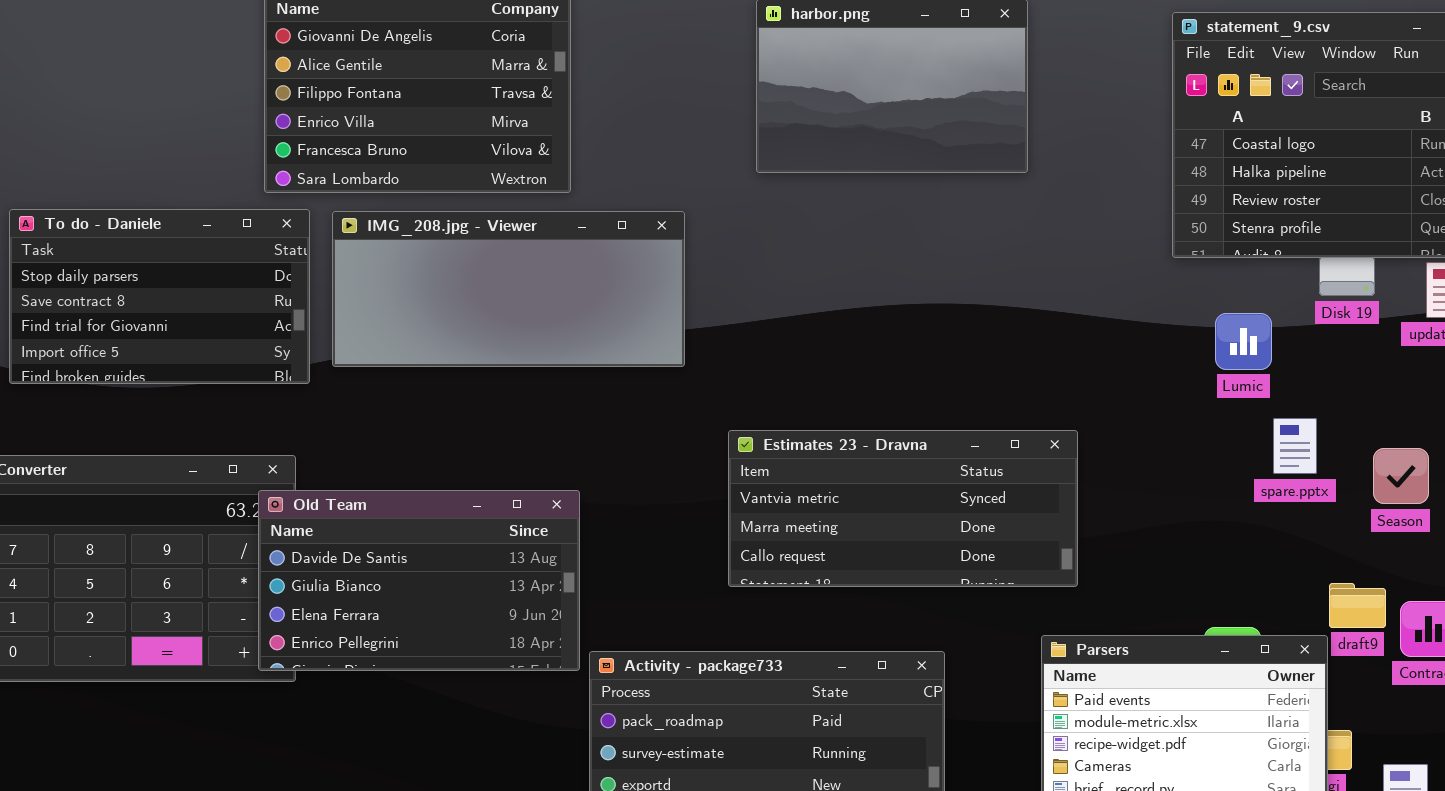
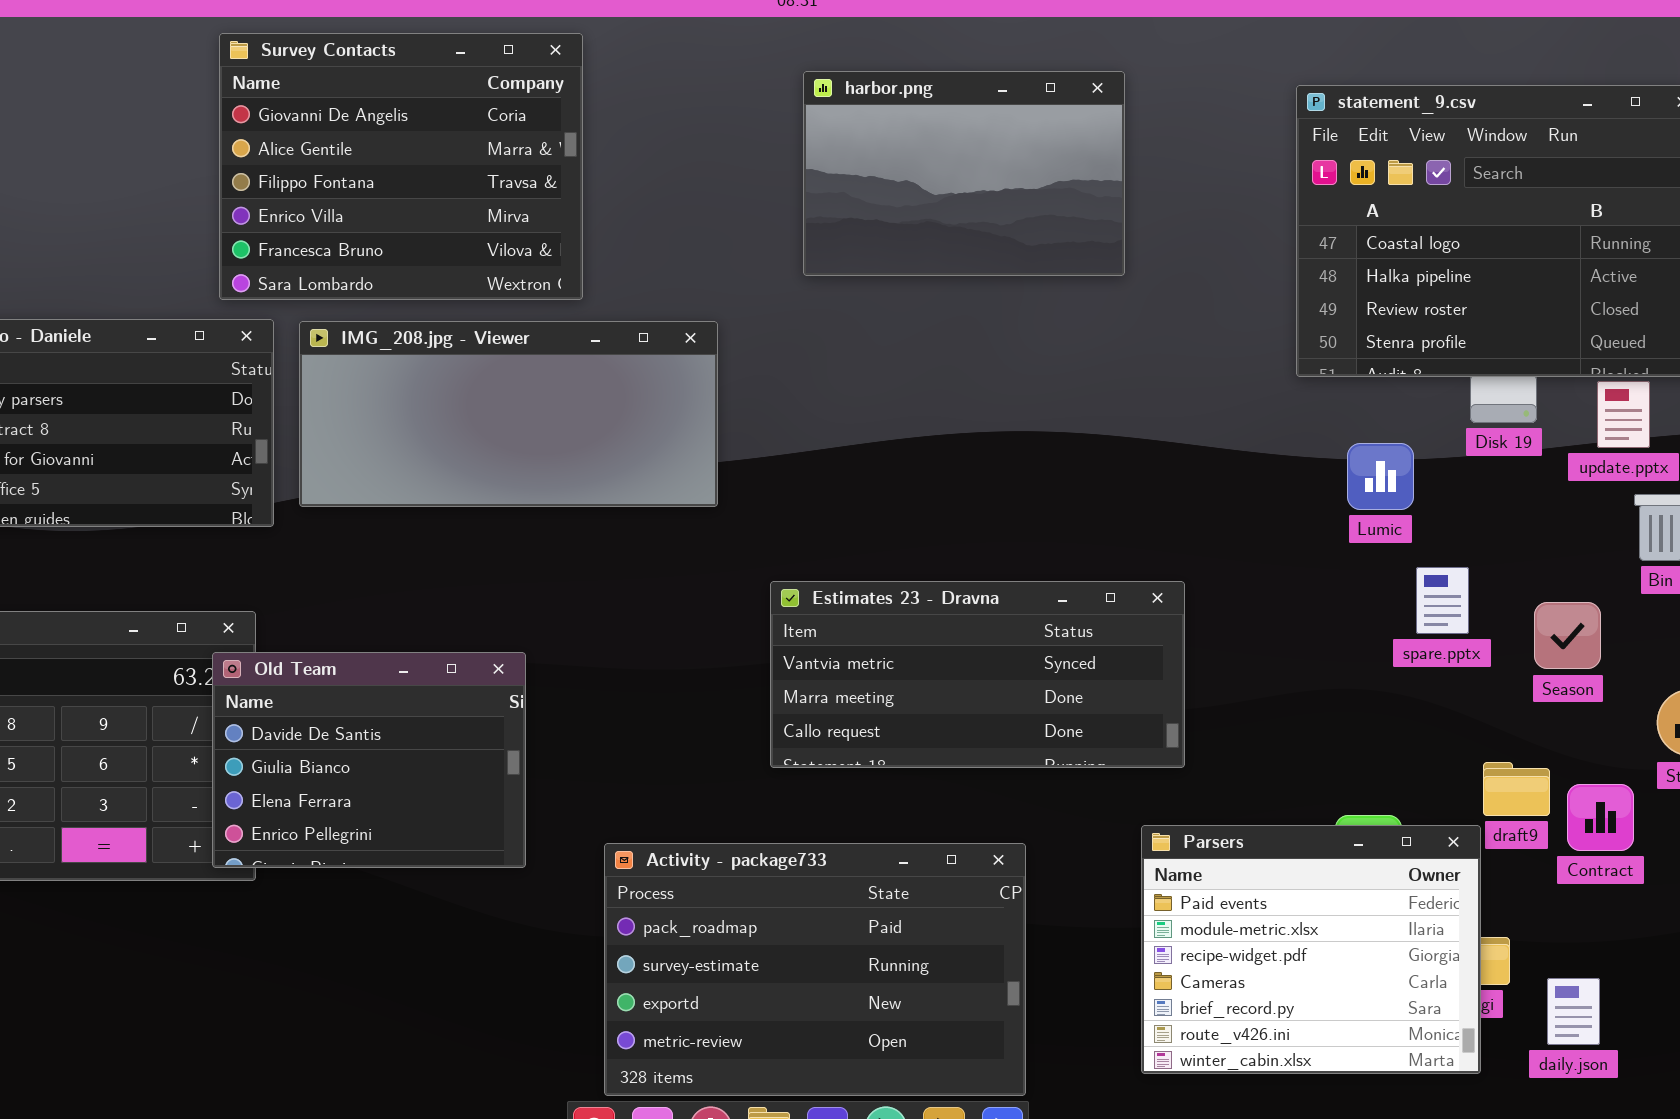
Old Team: [258,490,580,671] -> [212,652,526,868], resized

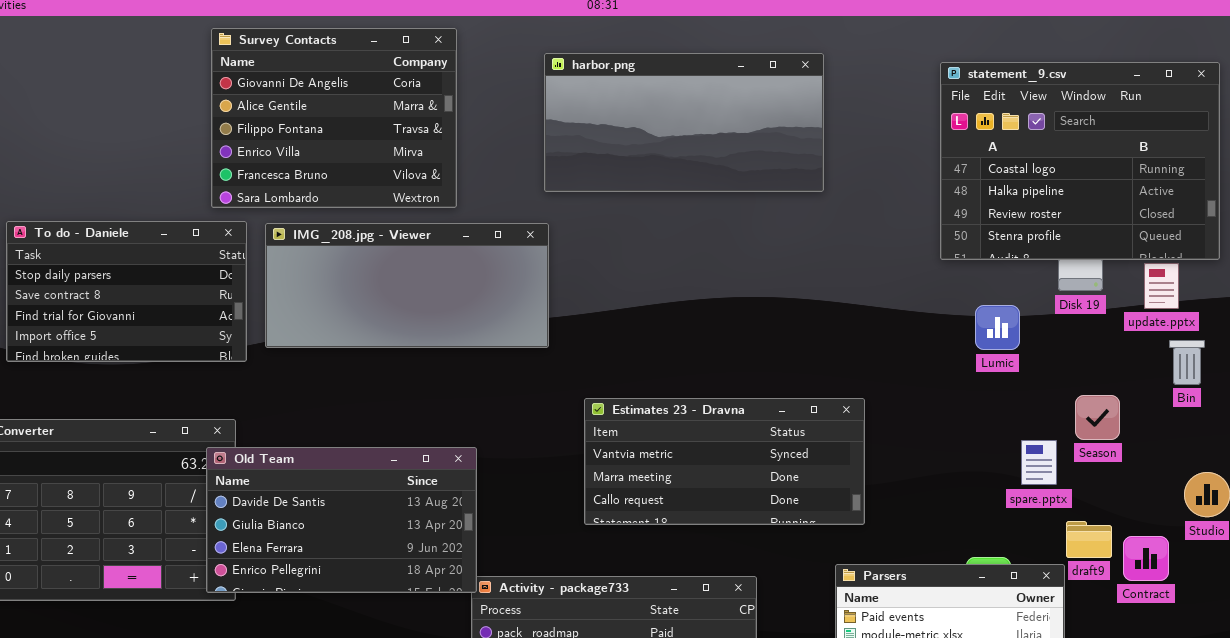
harbor.png: [803,71,1125,276] -> [544,53,824,192], resized
spare.pptx: [1416,567,1469,634] -> [1021,440,1057,485], moved
Season: [1534,602,1601,669] -> [1075,395,1120,440], moved
Old Team: [212,652,526,868] -> [206,447,477,593], resized

